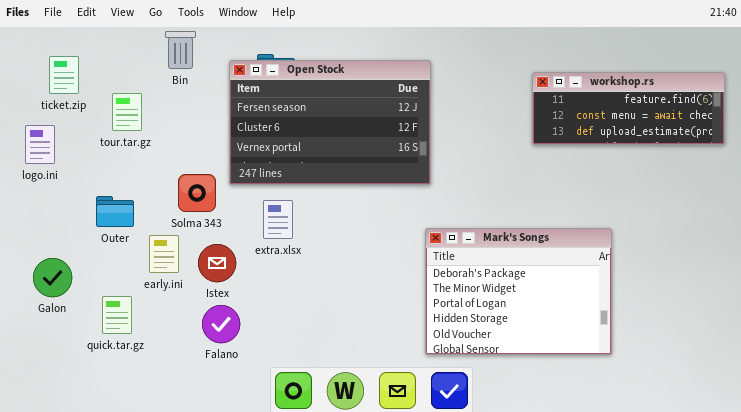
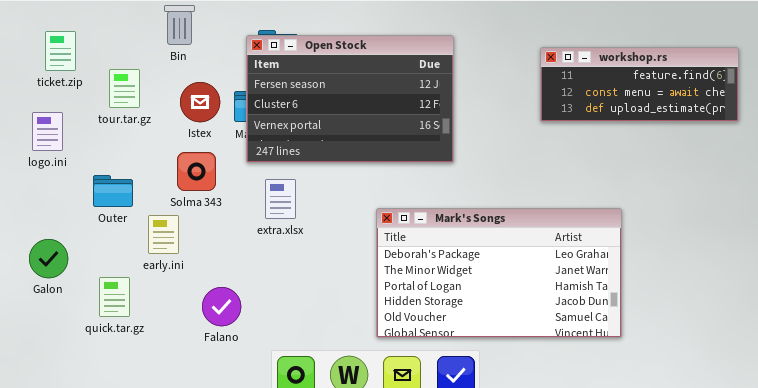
Open Stock: [229,60,431,185] -> [246,35,454,163], moved
logo.ini: [25,125,55,164] -> [32,112,63,151], moved
Mark's Songs: [425,228,612,355] -> [376,208,622,338], resized
Istex: [198,244,236,282] -> [180,82,220,122], moved

